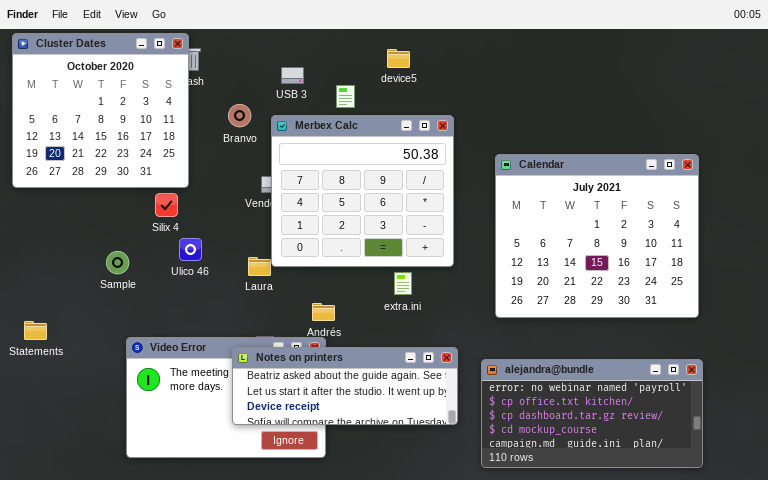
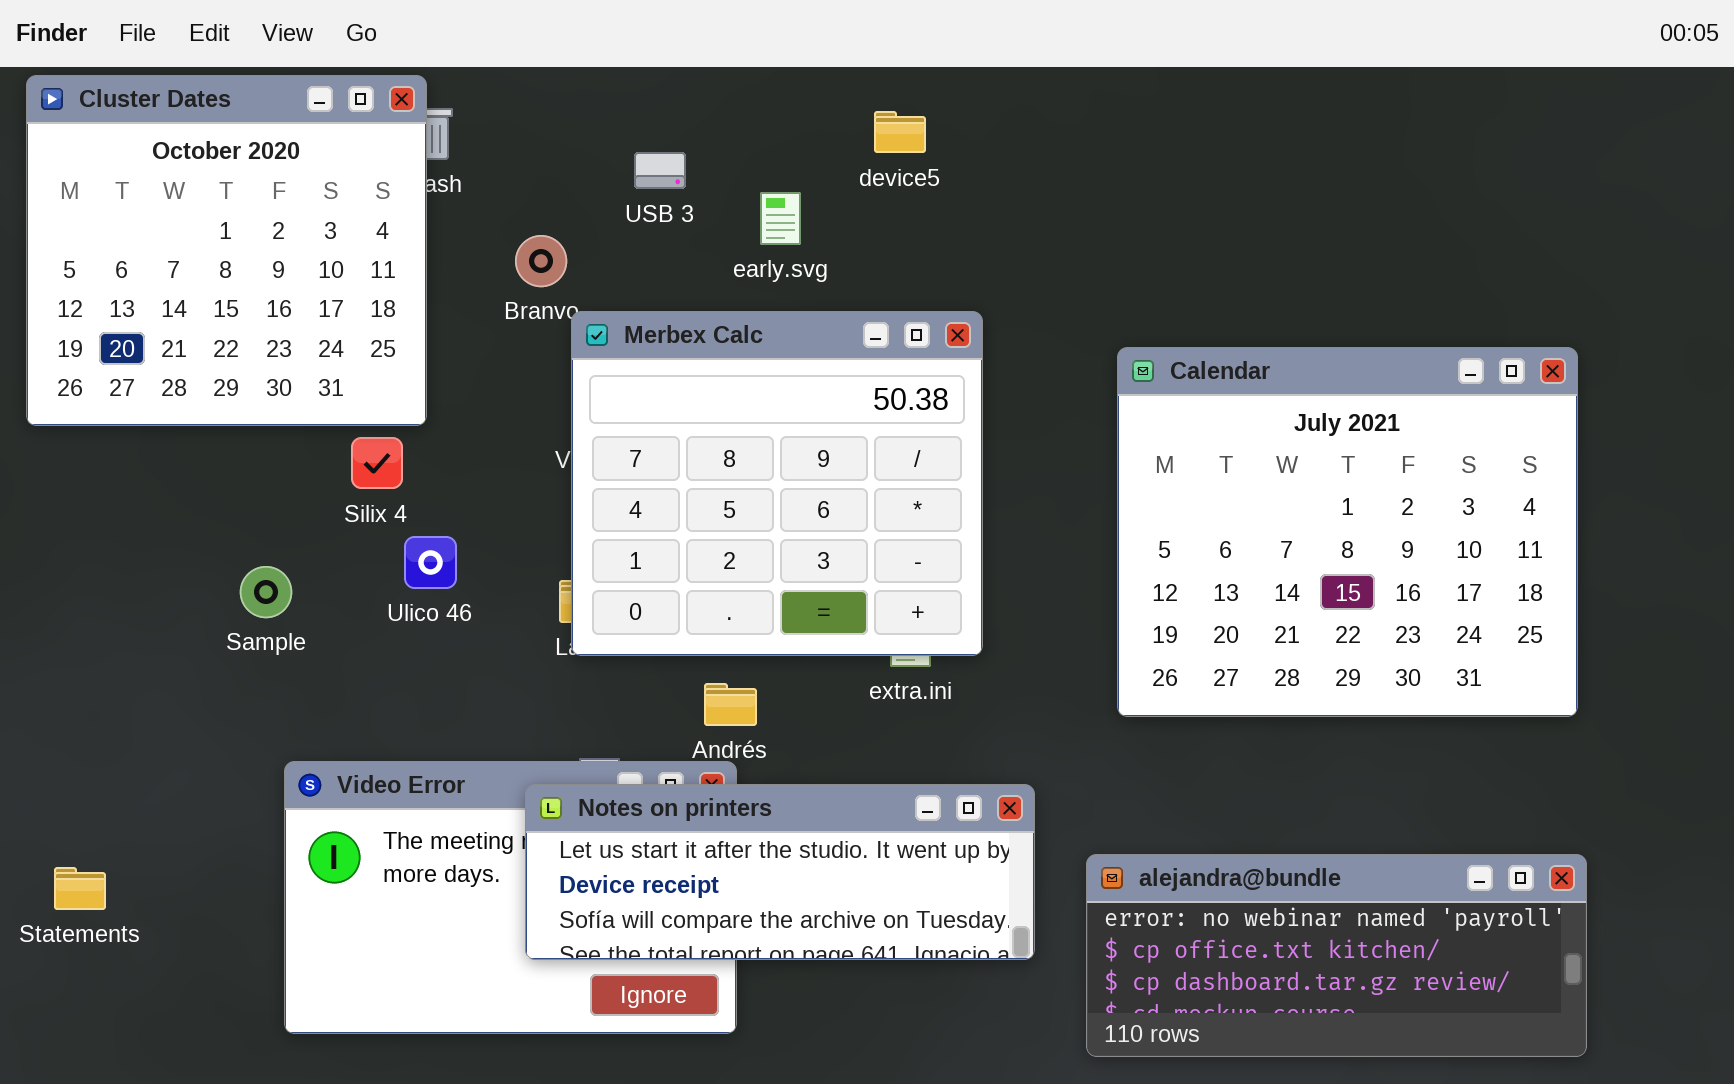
Merbex Calc: [271,115,454,267] -> [571,311,983,656], moved
Statements: [24,321,47,340] -> [54,867,106,910], moved
Notes on printers: [232,347,458,425] -> [525,784,1035,960], scrolled down 1 row
alejandra@bundle: [481,359,703,468] -> [1086,854,1587,1057], resized

